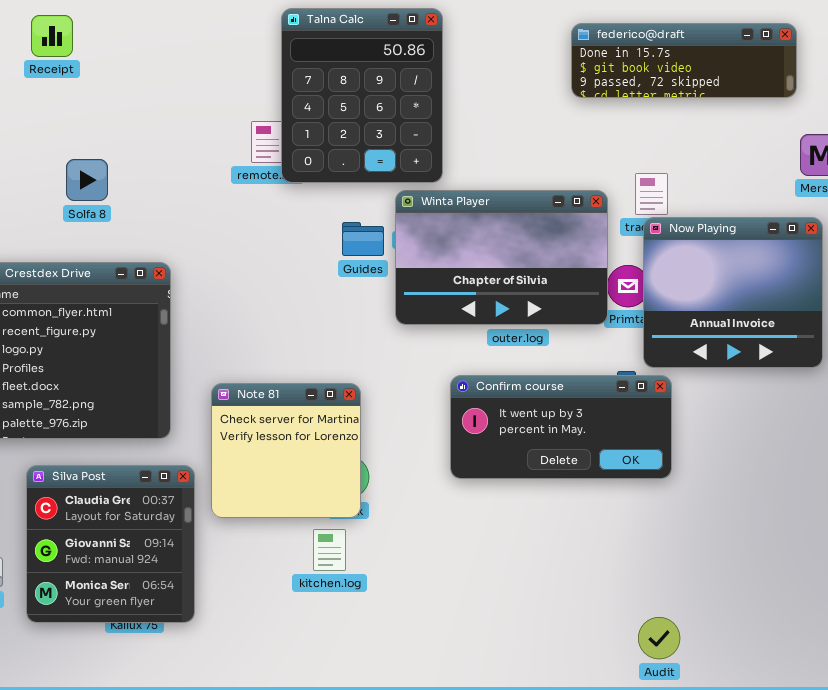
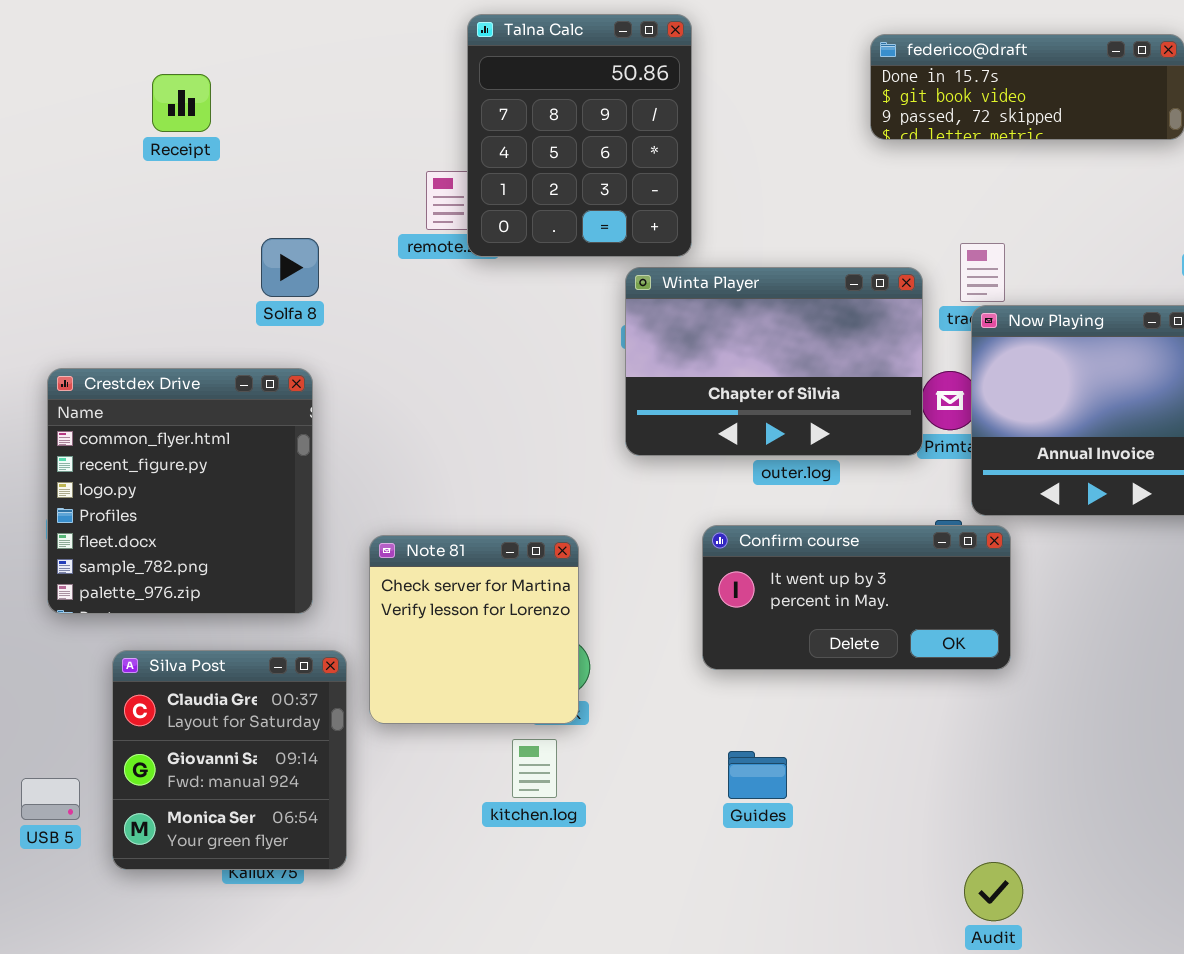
Receipt: [31,15,73,57] -> [152,74,211,132], moved
Solfa 8: [66,159,108,201] -> [261,238,319,297], moved
Guides: [342,222,384,256] -> [728,751,787,799], moved

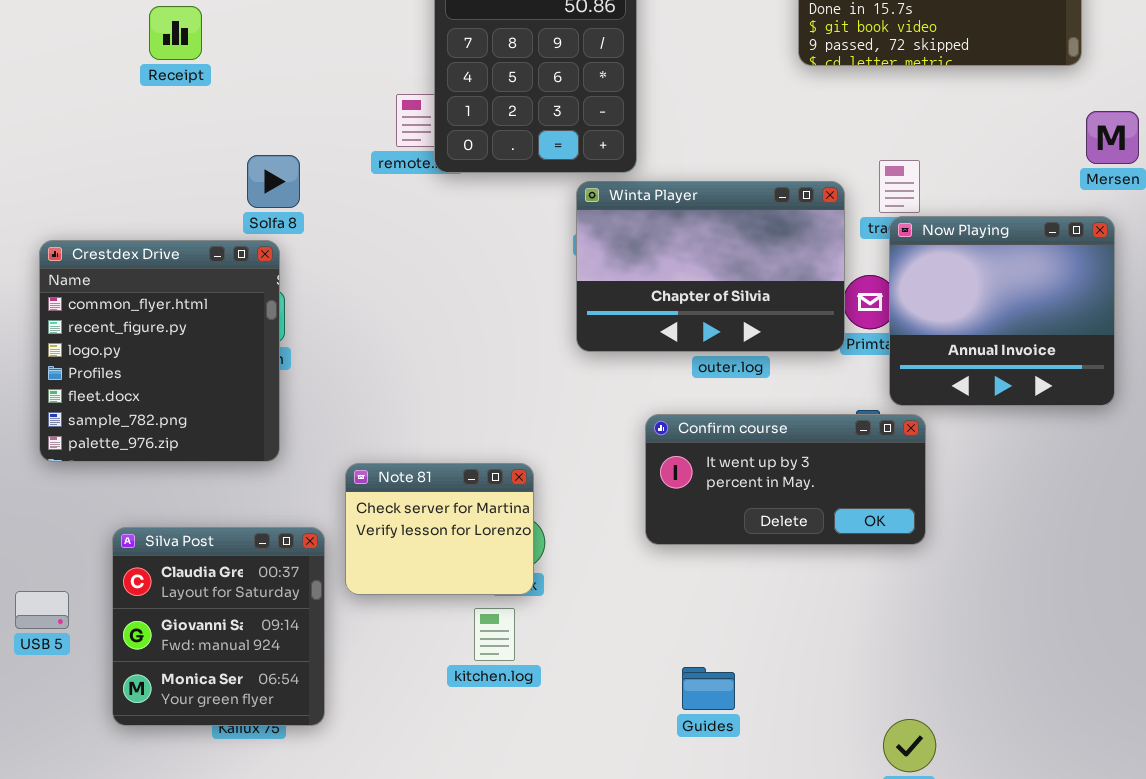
Crestdex Drive: [47,368,313,614] -> [39,240,280,462], moved
Note 81: [369,535,579,724] -> [345,463,534,595], resized
Guides: [728,751,787,799] -> [682,667,735,710], moved
USB 5: [21,778,80,820] -> [15,591,69,629], moved

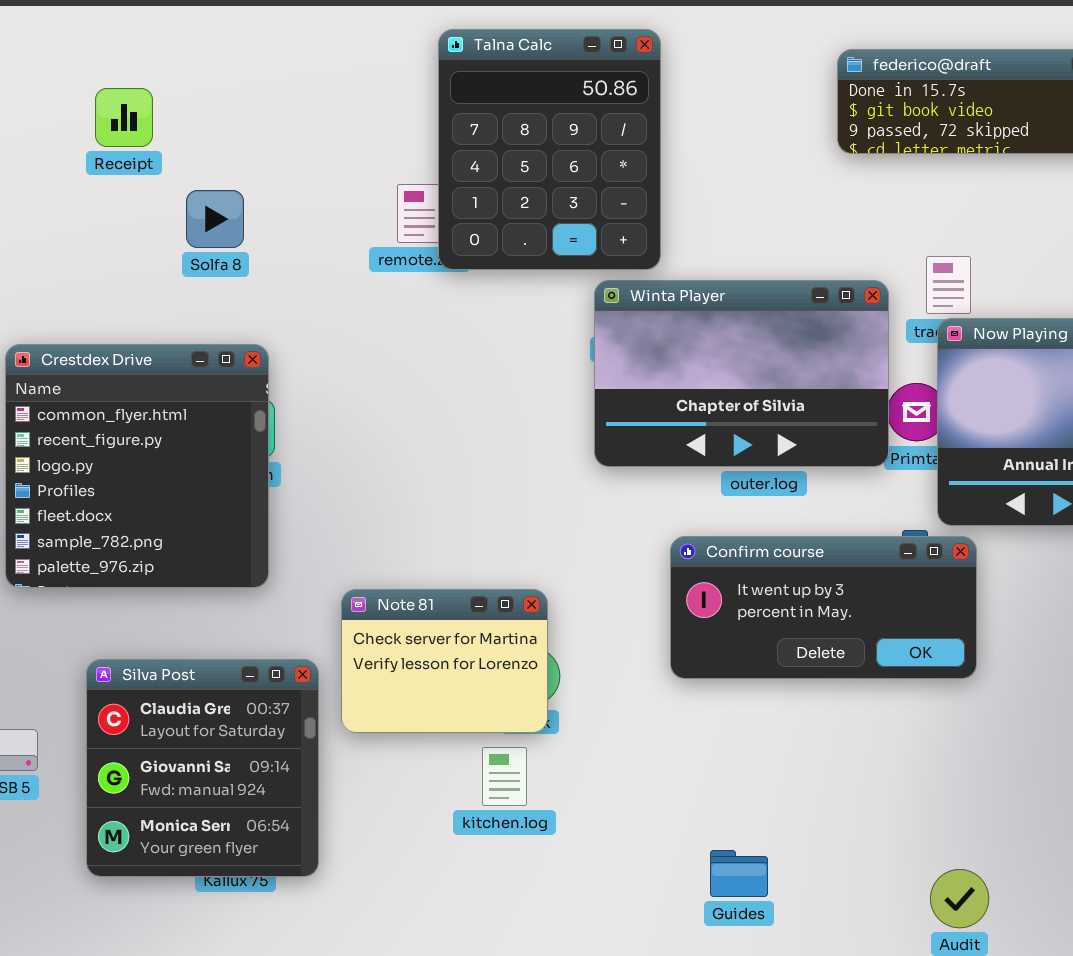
Receipt: [149,6,202,60] -> [95,88,153,147], moved
Solfa 8: [247,155,300,208] -> [186,190,244,248], moved
Guides: [682,667,735,710] -> [710,850,768,897], moved

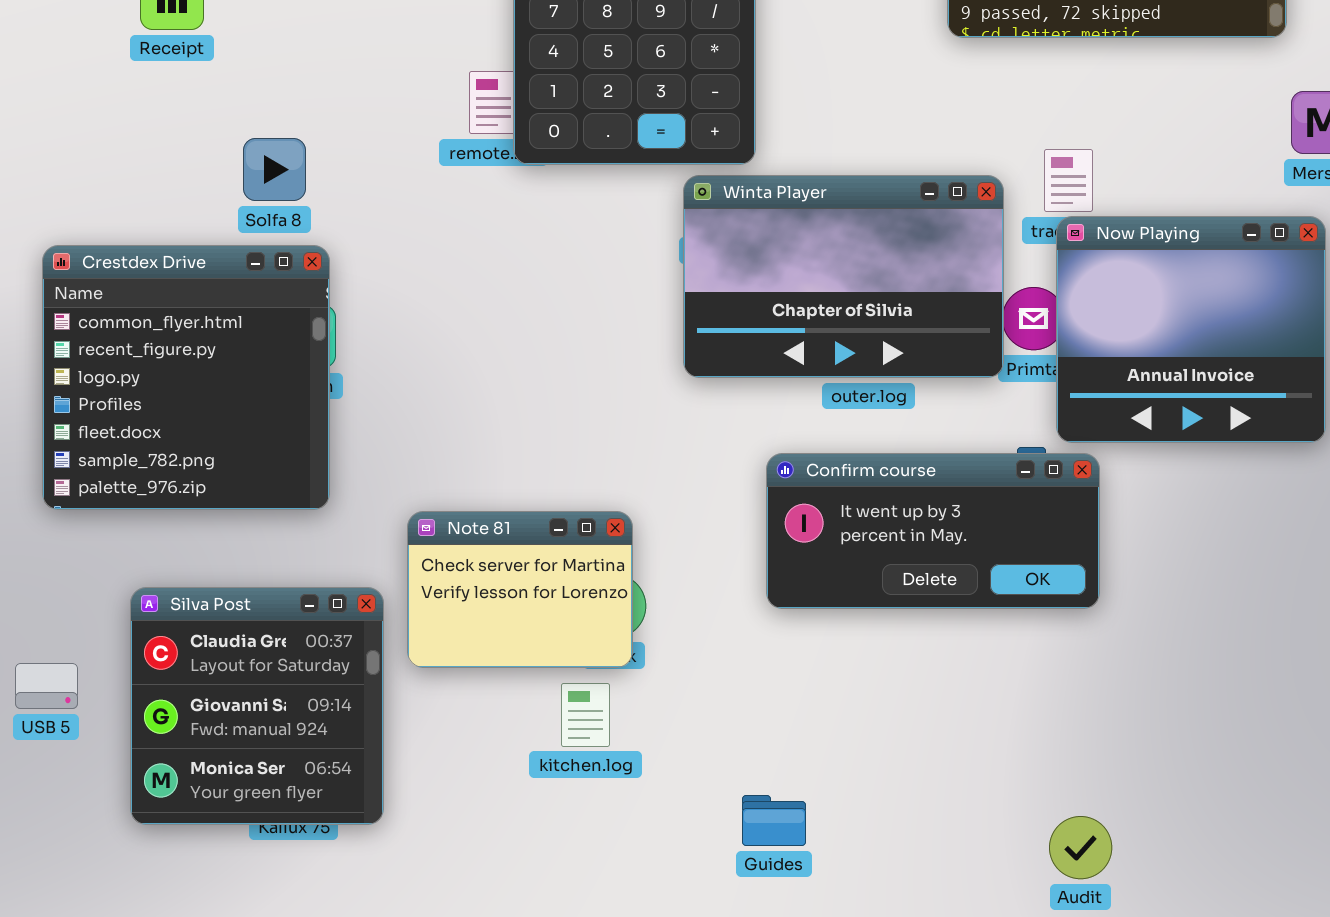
Solfa 8: [186,190,244,248] -> [243,138,306,201], moved
Guides: [710,850,768,897] -> [742,795,806,846], moved

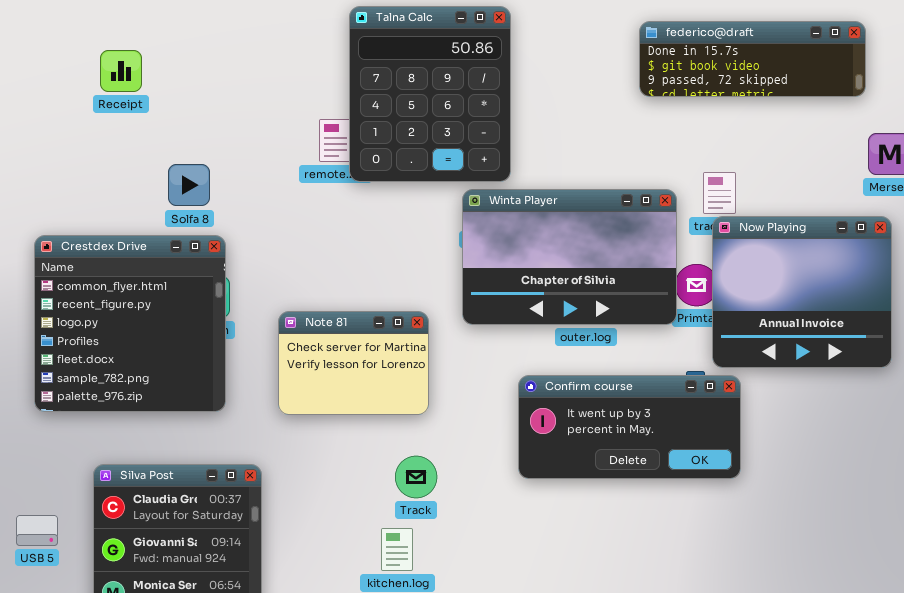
Note 81: [407,511,633,668] -> [278,311,429,415], moved

